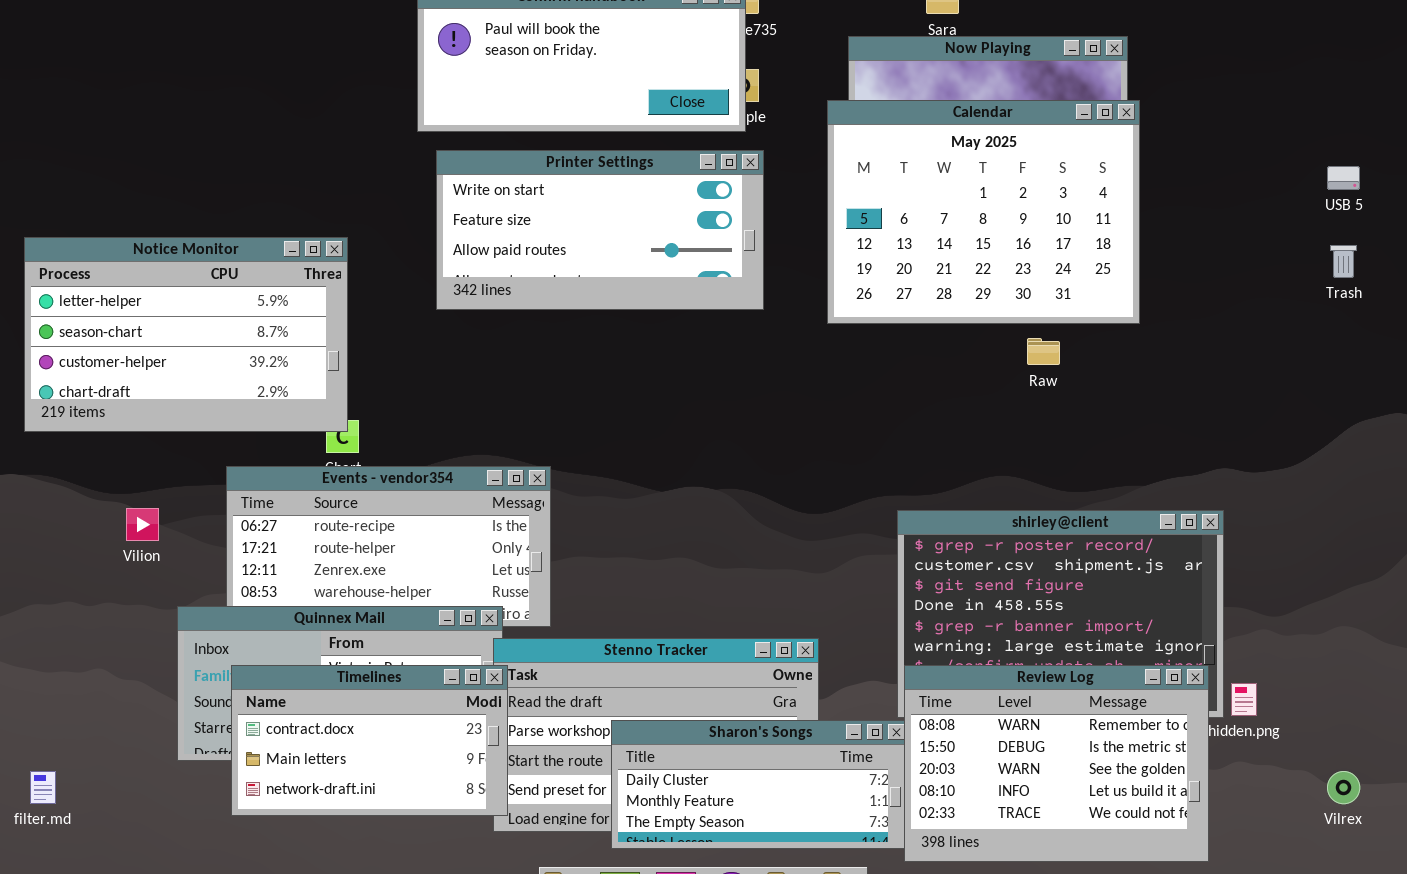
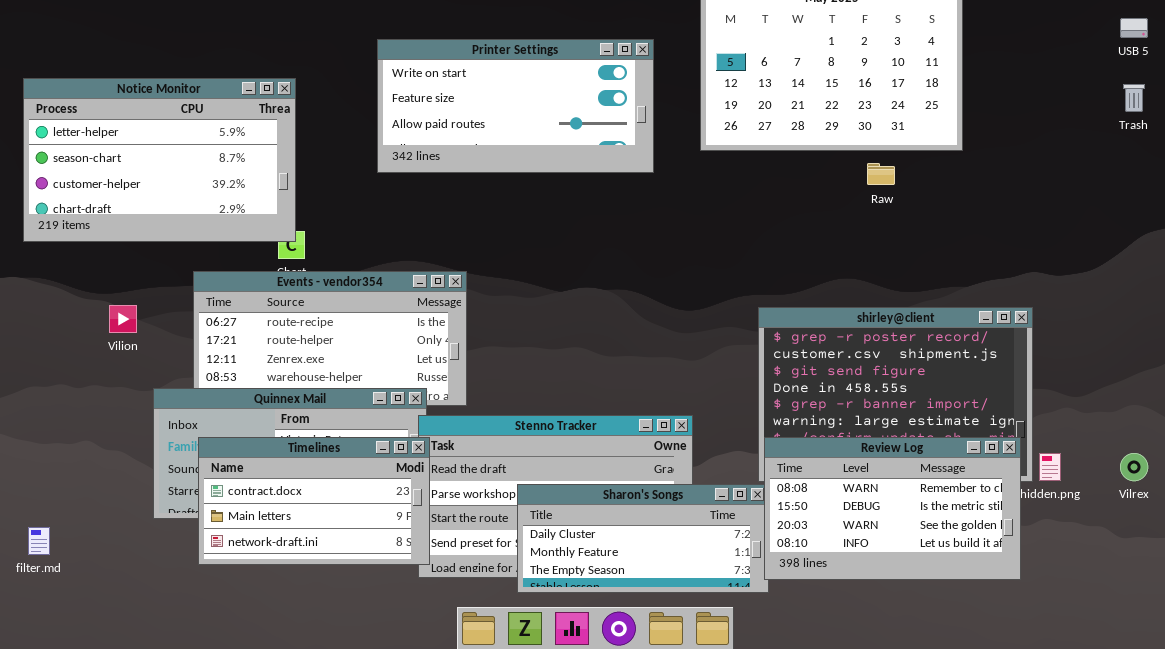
Printer Settings: [436,150,764,310] -> [377,39,654,173], moved
Review Log: [904,665,1209,862] -> [764,437,1021,580], resized
Vilrex: [1327,771,1360,804] -> [1120,453,1148,481], moved

